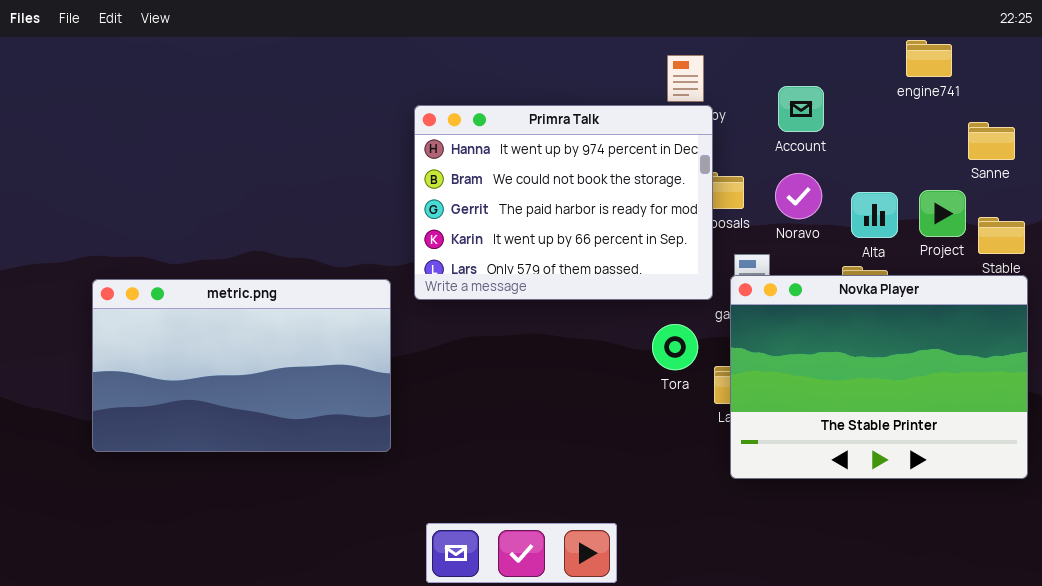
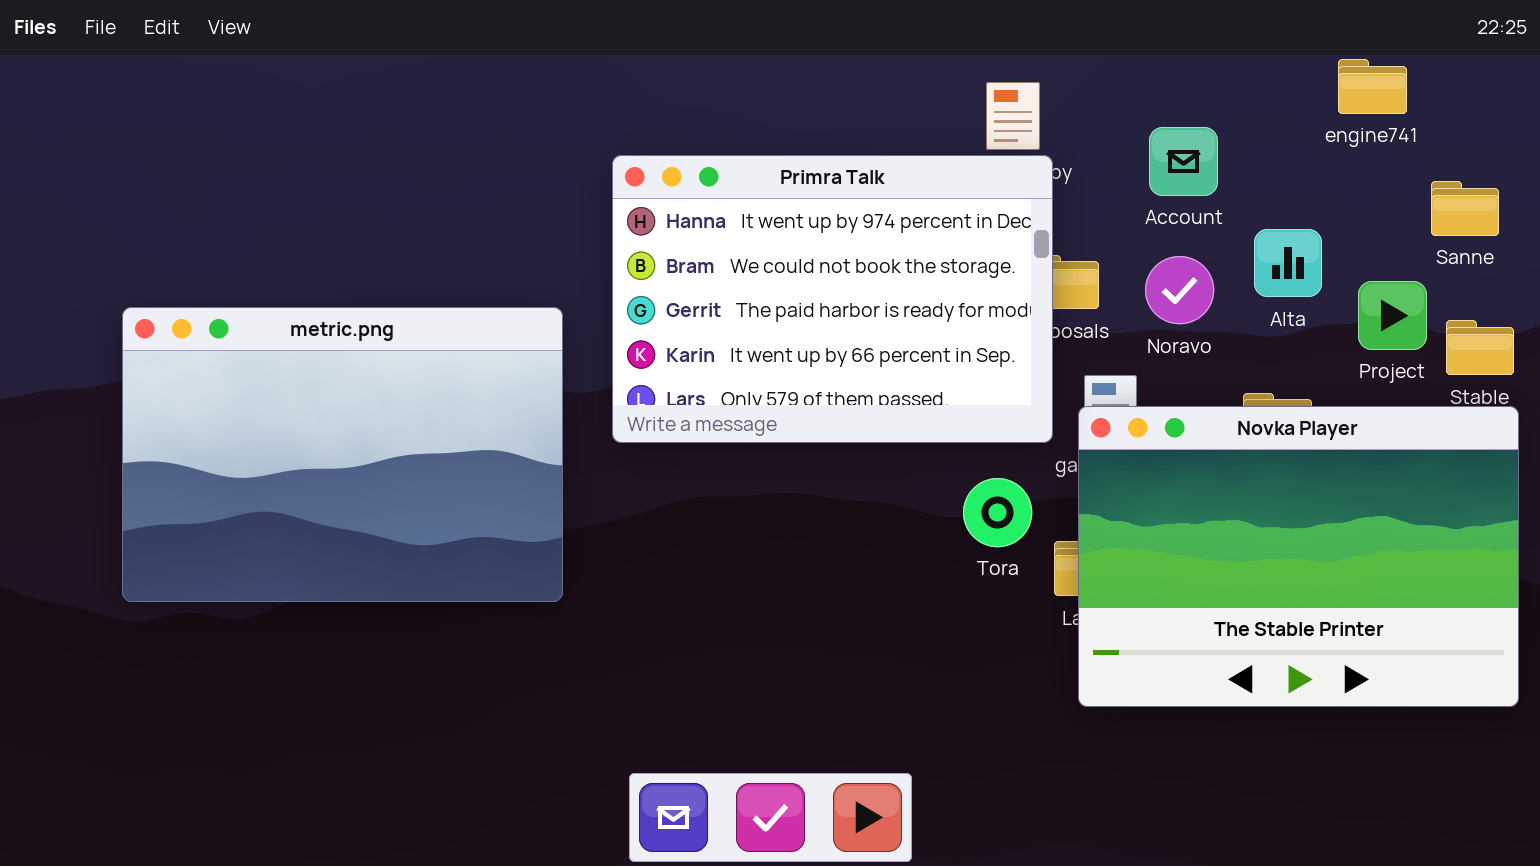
Alta: [851,192,898,238] -> [1254,229,1322,297], moved
metric.png: [92,279,391,452] -> [122,307,563,602], moved, resized

